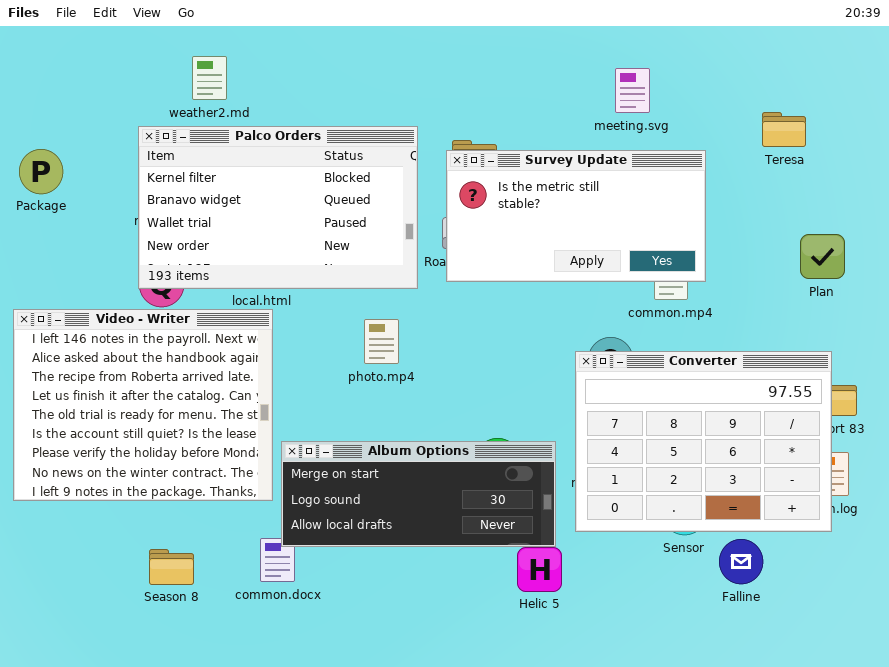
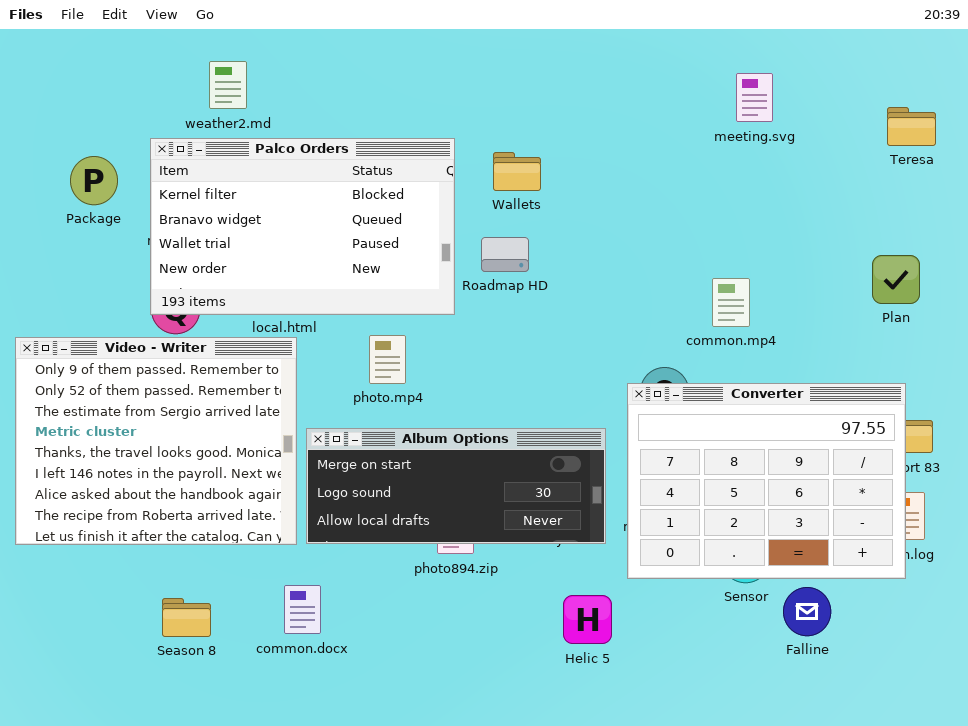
meeting.svg: [615,68,650,113] -> [736,73,773,122], moved
Teresa: [762,112,806,147] -> [887,107,936,146], moved
Package: [19,149,63,194] -> [70,156,118,205], moved
Survey Update: [446,150,706,282] -> none, closed
Video - Writer: [13,309,273,501] -> [15,337,297,545], scrolled up 5 rows
photo.mp4: [364,319,399,364] -> [369,335,406,384], moved
Album Options: [281,441,556,547] -> [306,428,606,544], moved

